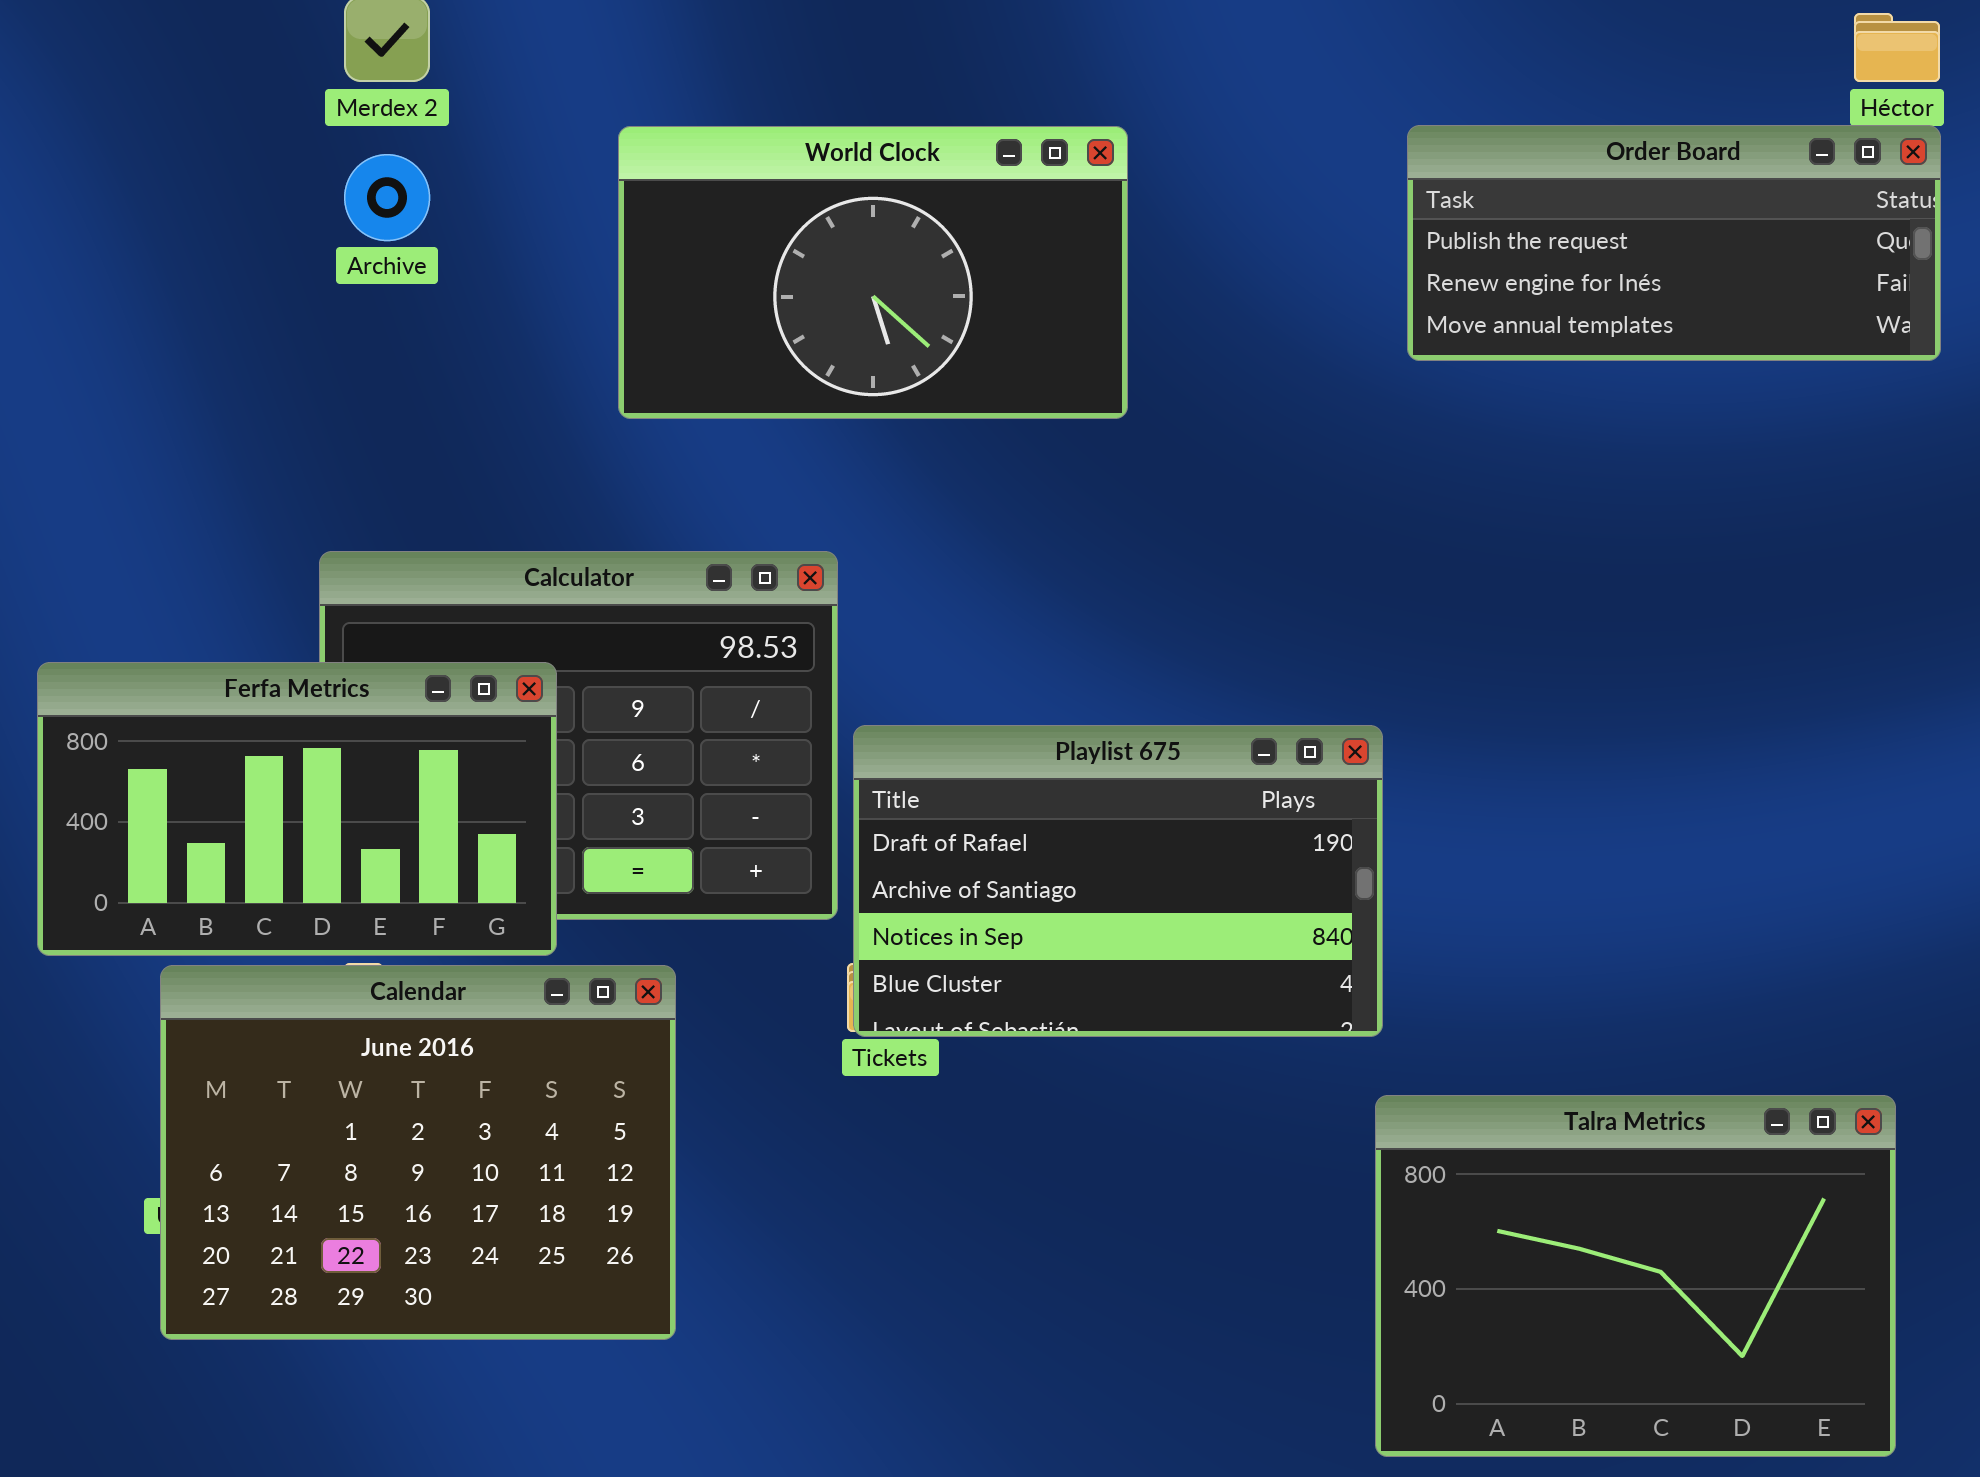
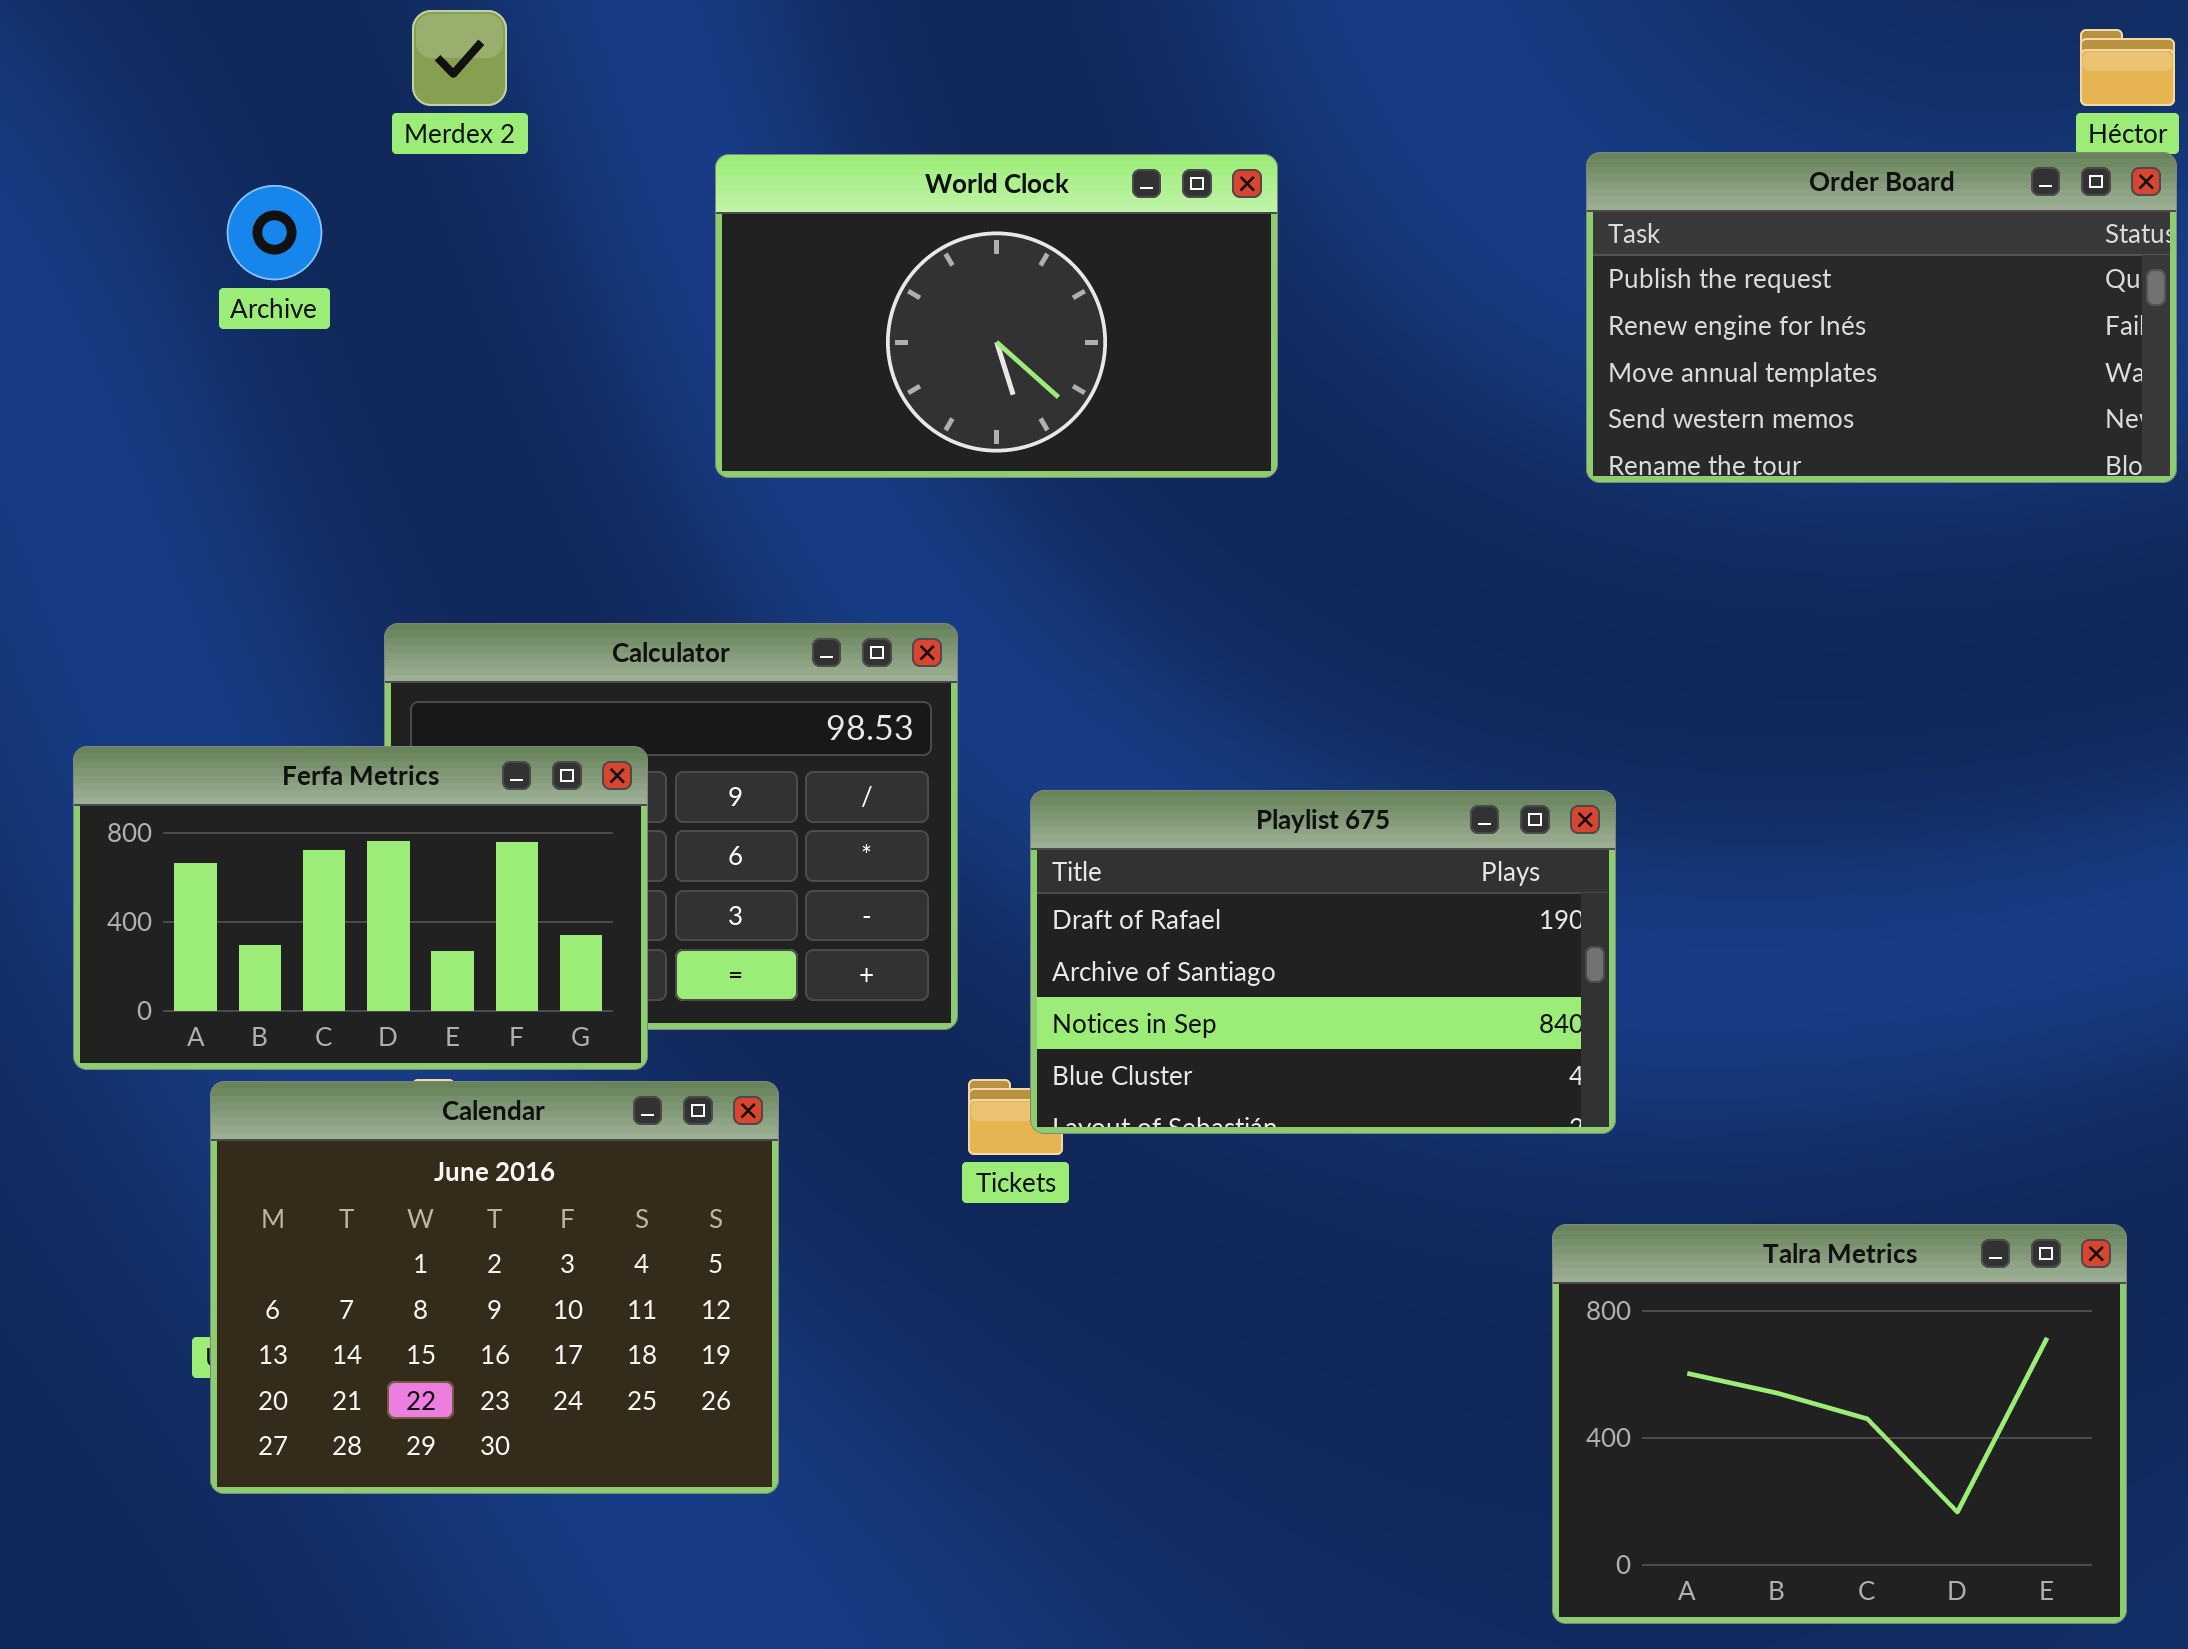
Order Board: [1407,125,1941,361] -> [1586,152,2177,483], resized
Archive: [344,154,430,241] -> [227,185,322,280], moved
Playlist 675: [853,725,1383,1037] -> [1030,790,1616,1134], moved

